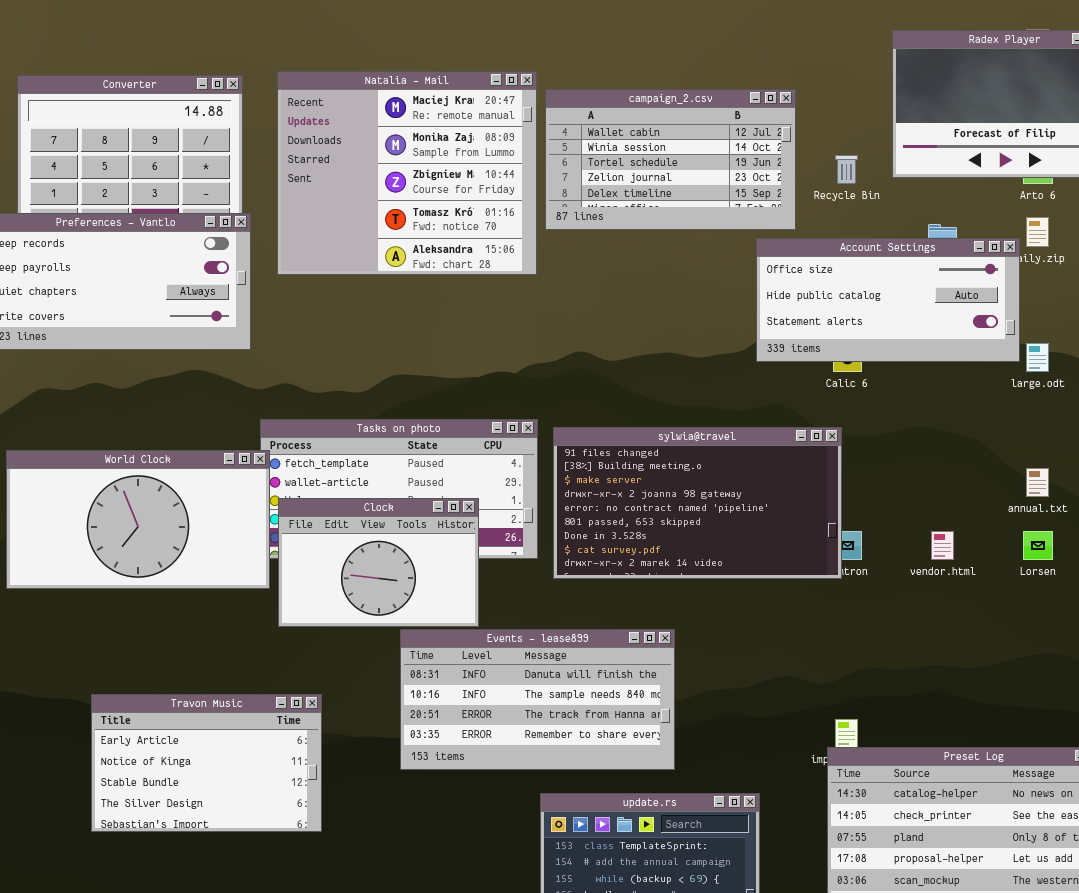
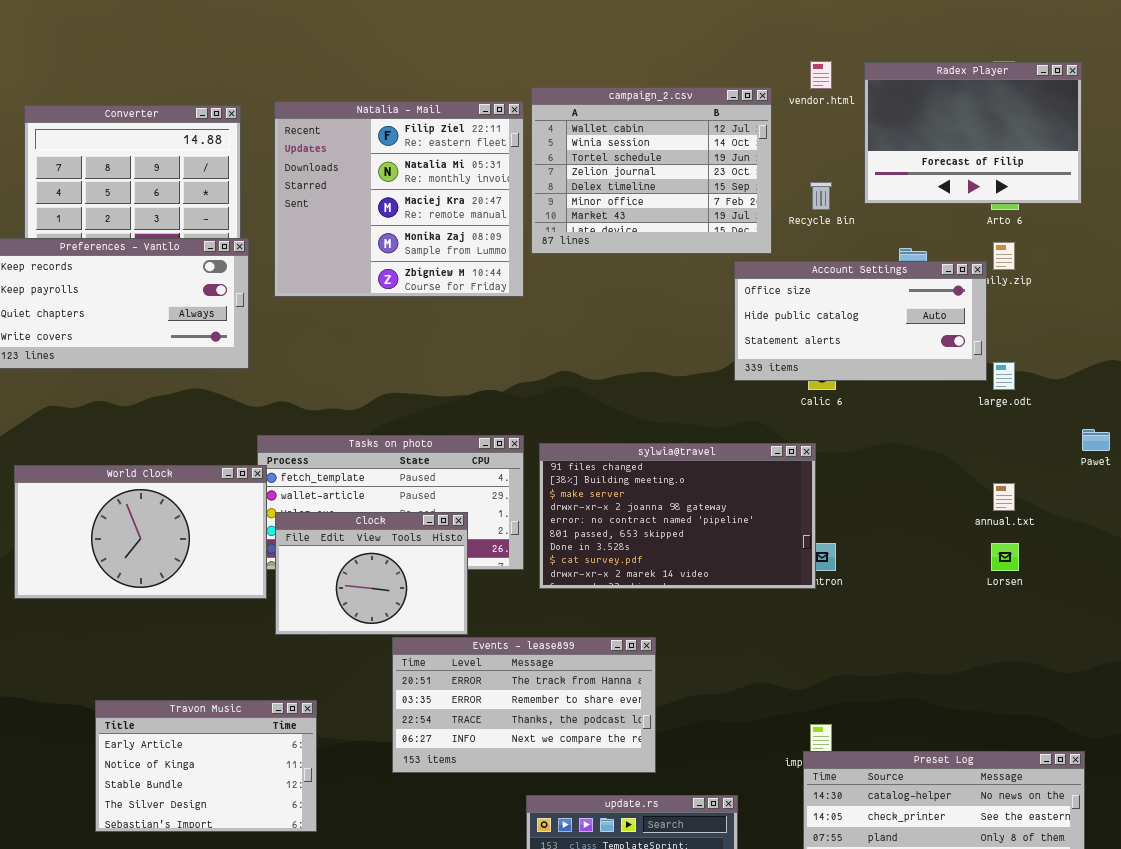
Natalia - Mail: [277,71,537,275] -> [274,101,524,297], scrolled up 2 rows
campaign_2.csv: [545,89,796,230] -> [531,87,772,254], resized
vendor.html: [931,531,954,560] -> [810,61,832,89], moved
Events - lease899: [400,629,675,770] -> [392,637,656,773], scrolled down 2 rows

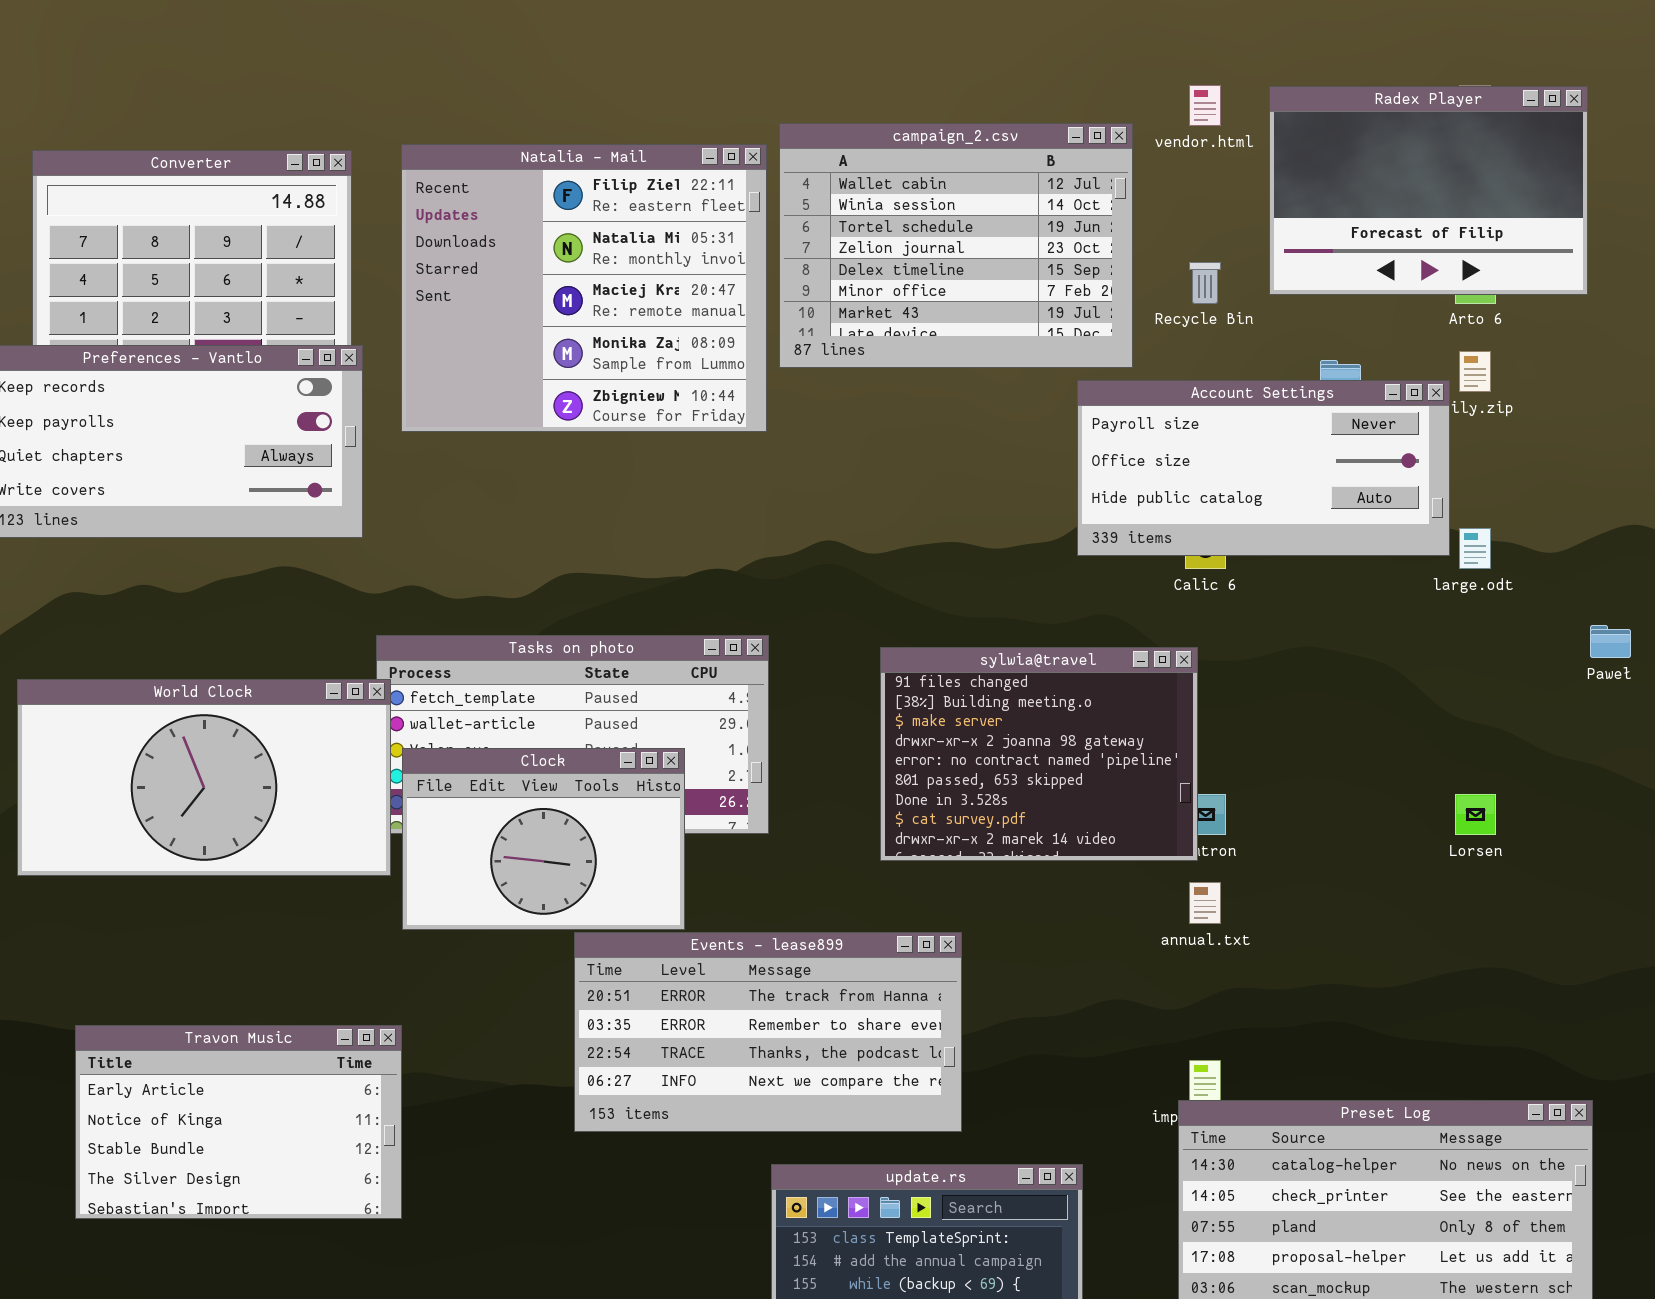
Account Settings: [734,261,987,381] -> [1077,380,1450,556], scrolled up 1 row
sylwia@travel: [539,443,816,589] -> [880,647,1198,861], resized
annual.txt: [993,483,1015,511] -> [1189,882,1221,924], moved
Travon Music: [95,700,317,832] -> [75,1025,402,1219], moved

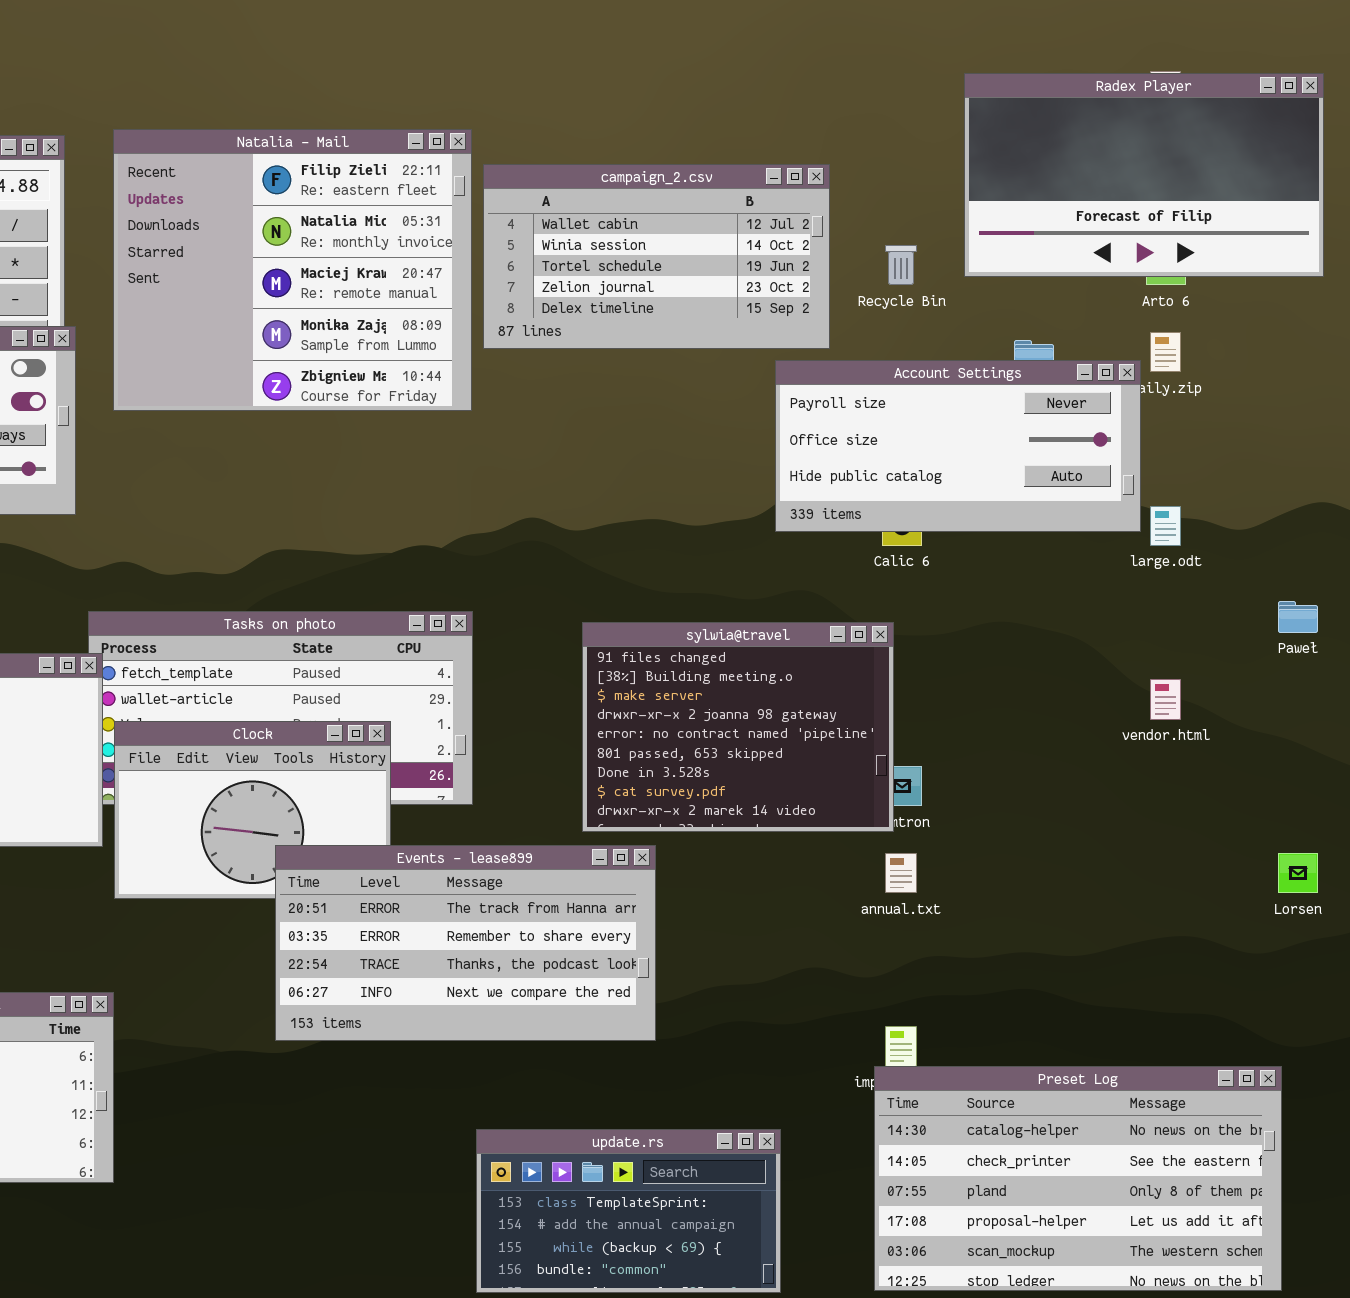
vendor.html: [1189,85,1221,126] -> [1150,679,1181,720], moved
Radex Player: [1269,86,1588,295] -> [964,73,1324,277], resized
campaign_2.csv: [779,123,1133,368] -> [483,164,830,349], resized
Lorsen: [1455,794,1496,835] -> [1278,853,1318,893], moved
Events - lease899: [574,932,962,1132] -> [275,845,656,1041], moved

